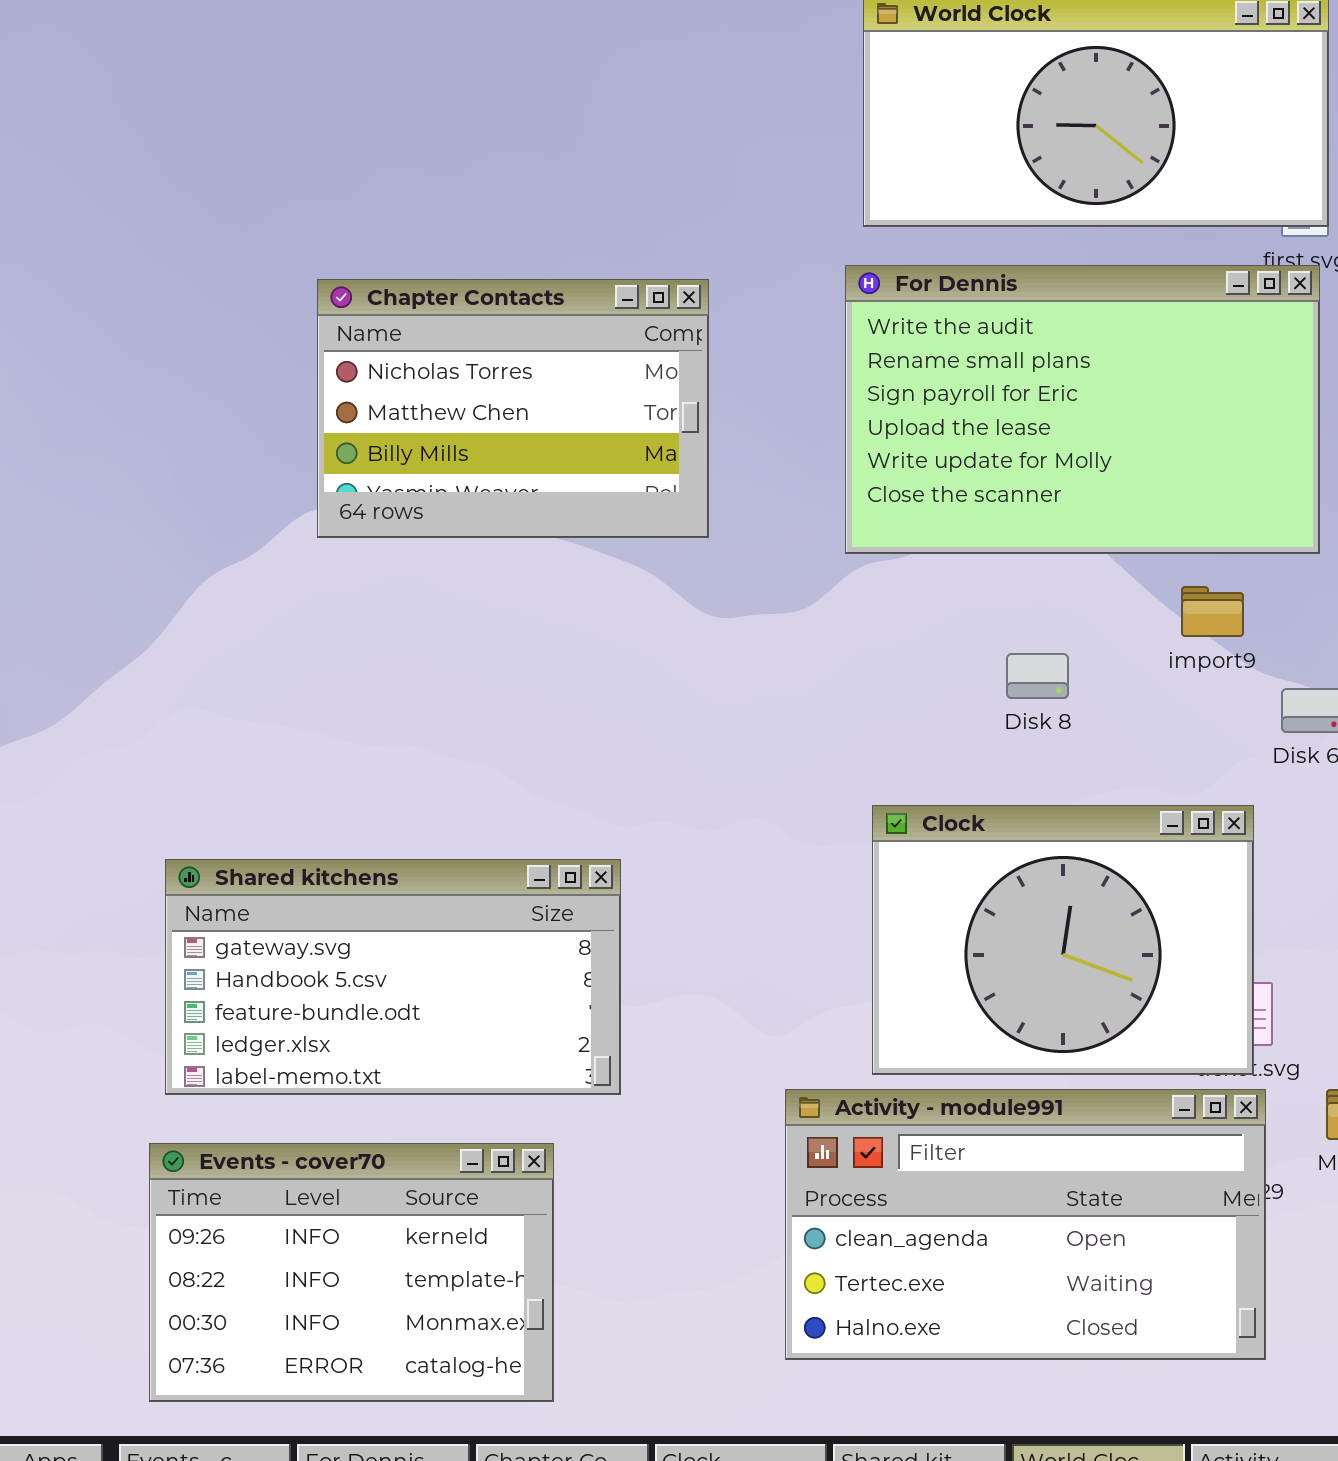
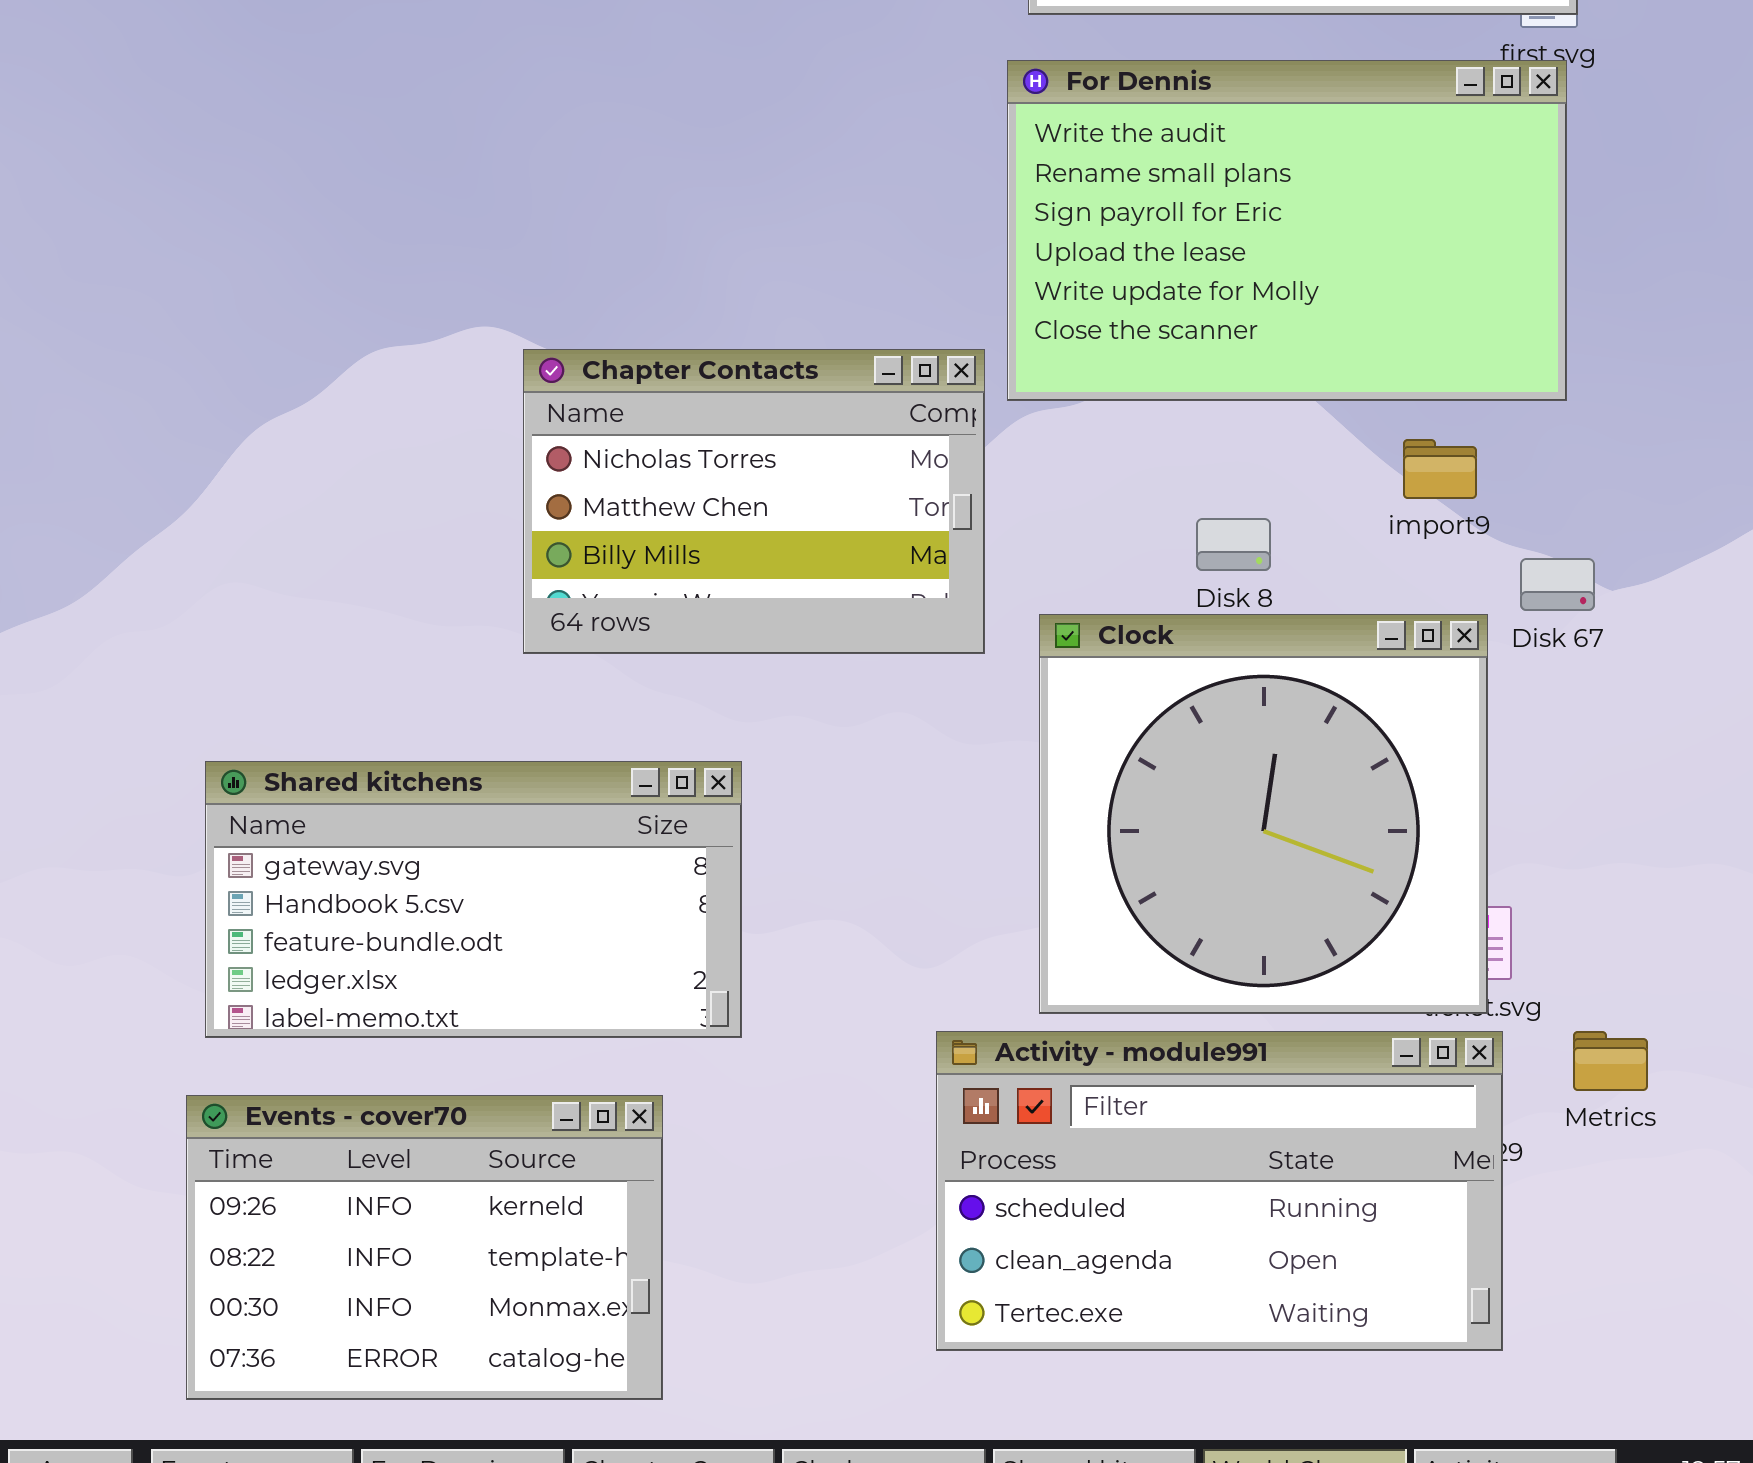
Chapter Contacts: [317,279,709,538] -> [523,349,985,654], moved
Clock: [872,805,1254,1075] -> [1039,614,1488,1014], resized
Activity - module991: [785,1089,1266,1360] -> [936,1031,1503,1351], scrolled up 1 row

